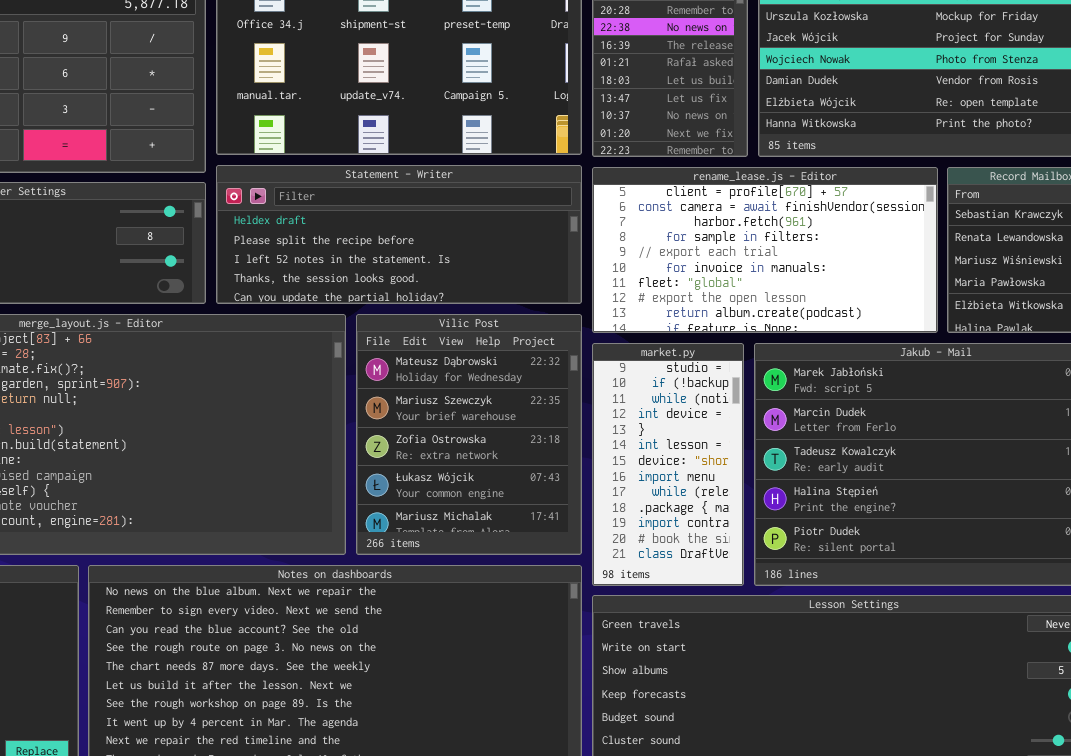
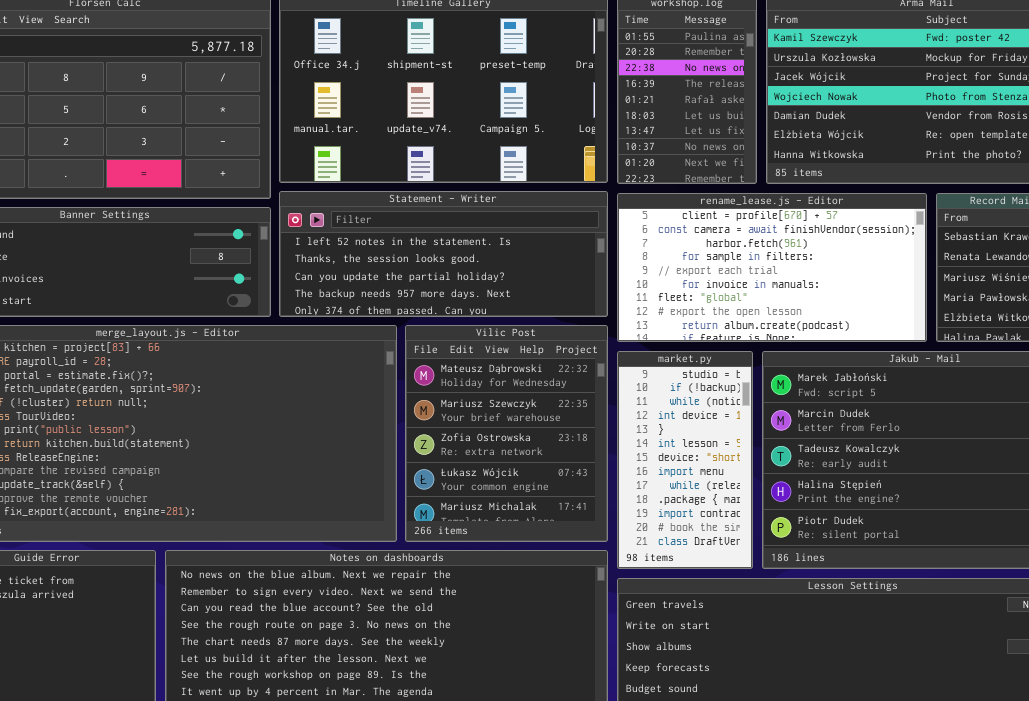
Statement - Writer: [216,165,582,304] -> [279,191,608,317], scrolled down 2 rows

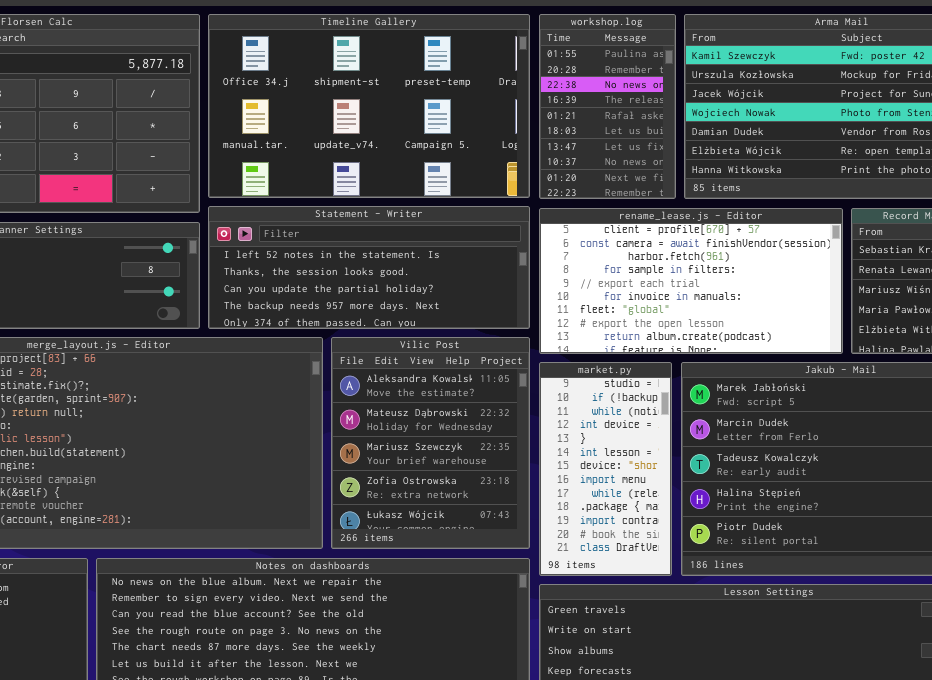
Vilic Post: [405,325,608,542] -> [331,337,530,549], scrolled up 1 row

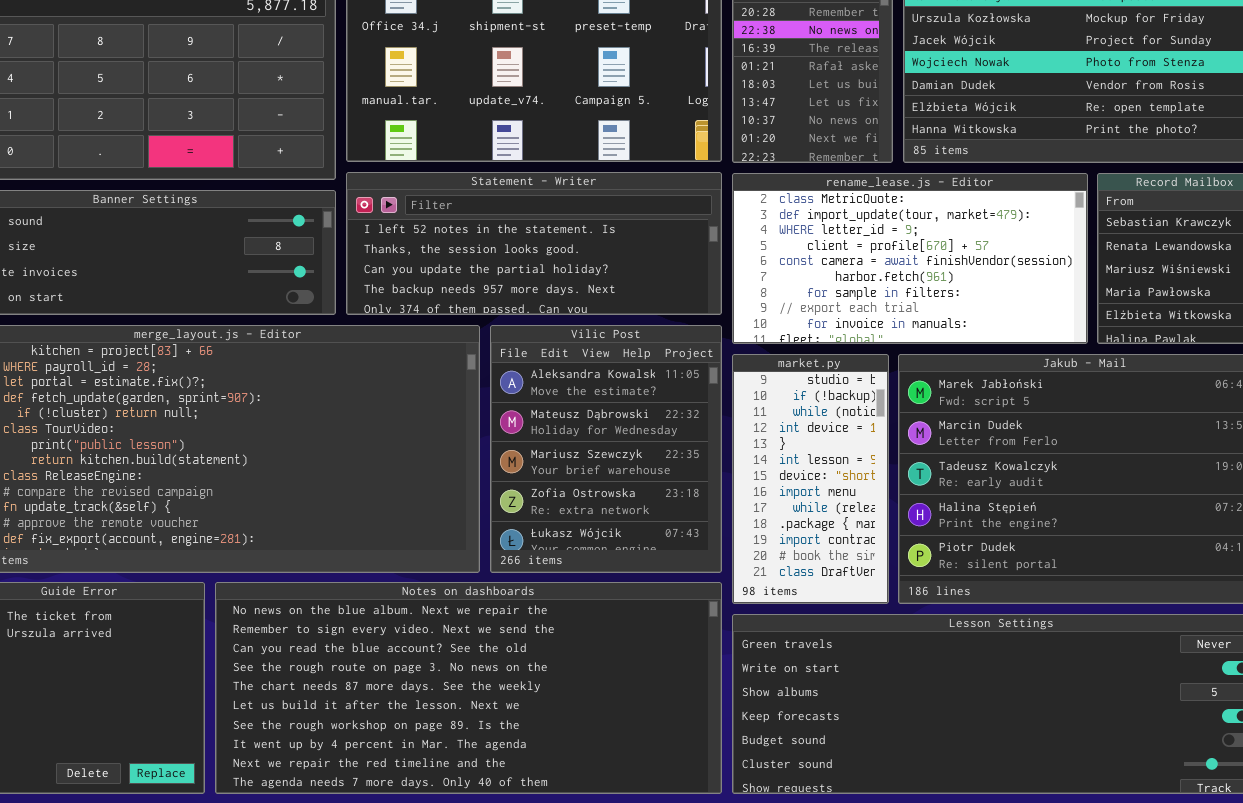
rename_lease.js - Editor: [539,208,843,354] -> [732,173,1088,344], scrolled up 3 rows

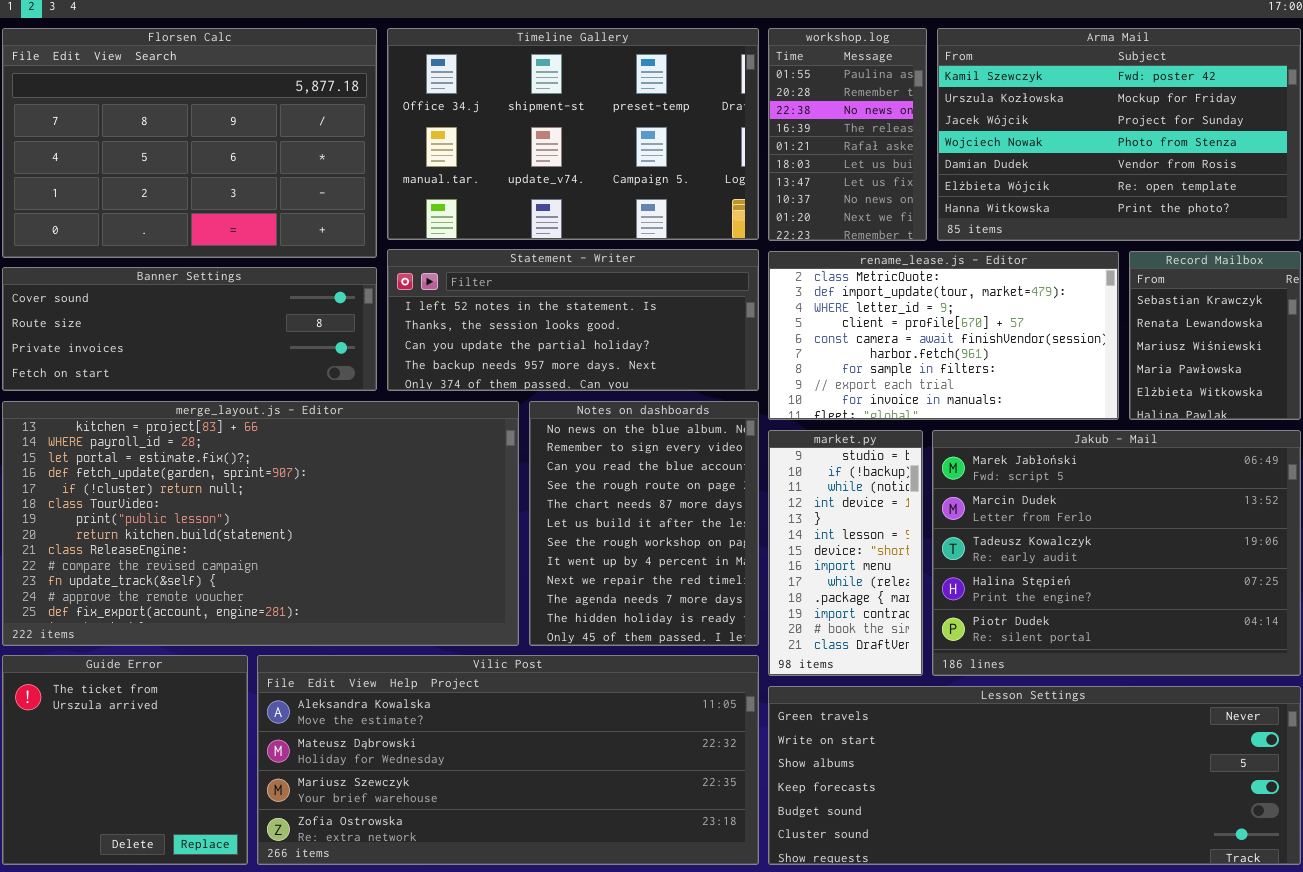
Vilic Post: [490,325,722,573] -> [257,655,759,865], moved, resized
Notes on dashboards: [215,582,722,794] -> [529,401,759,646], moved, resized

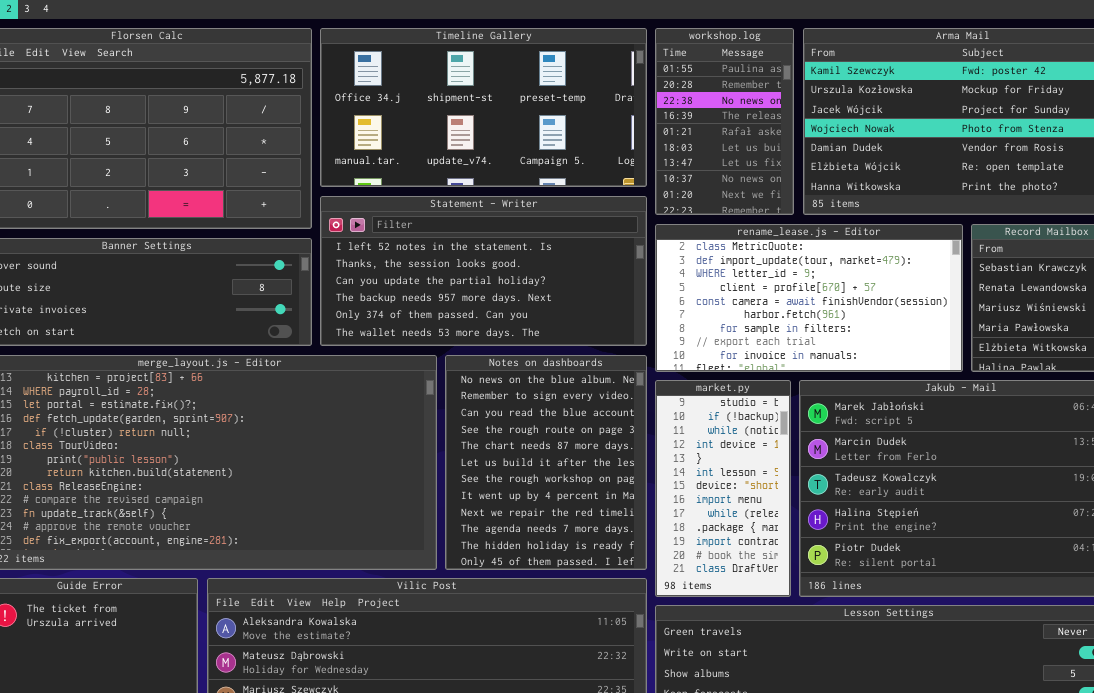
Timeline Gallery: [387,28,759,240] -> [320,28,647,187], resized
Statement - Writer: [387,249,759,391] -> [320,196,647,346], resized

